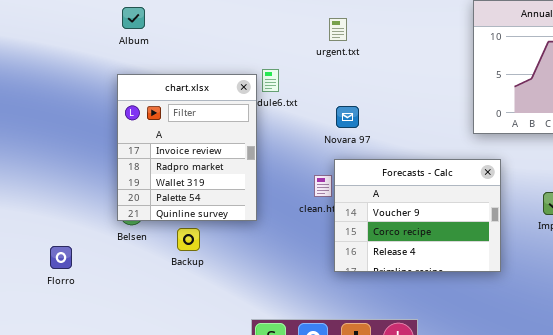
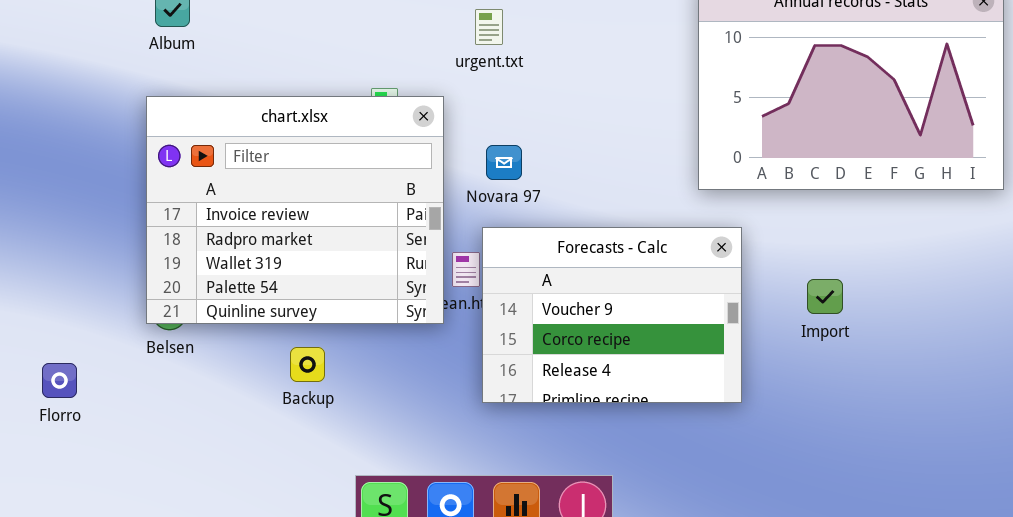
chart.xlsx: [117,74,257,221] -> [146,96,444,324], resized
Backup: [177,228,200,251] -> [290,347,325,382], moved

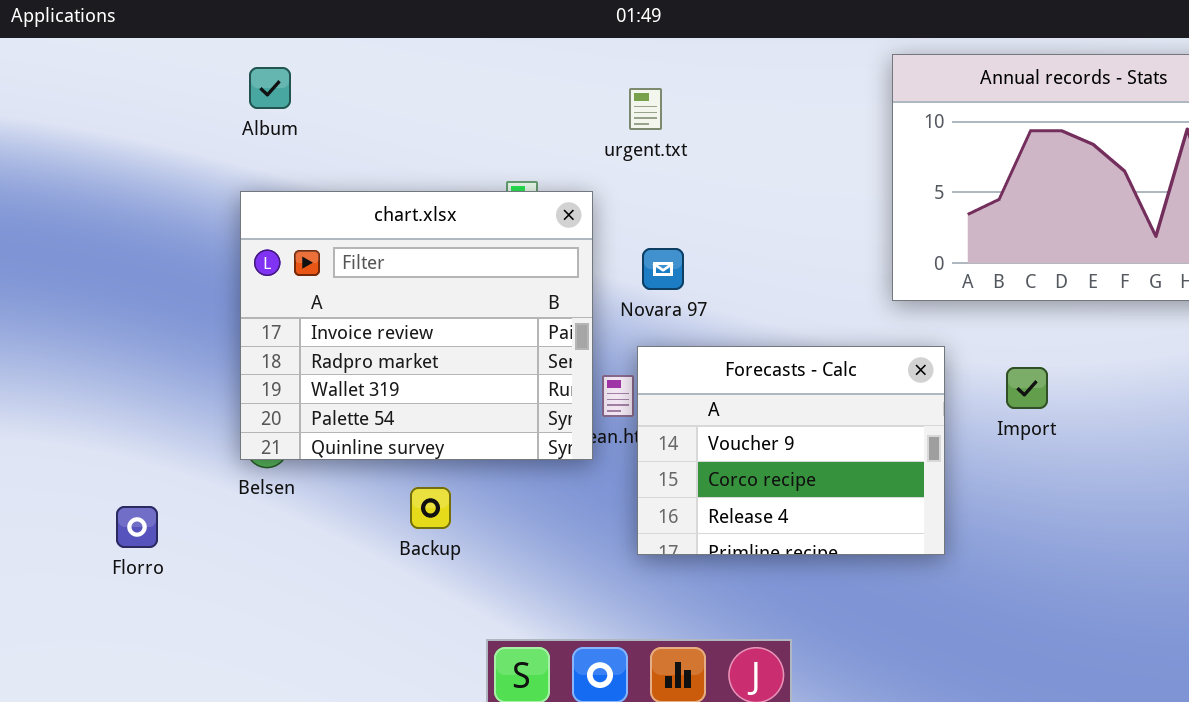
Import: [807,279,843,314] -> [1006,367,1048,409], moved

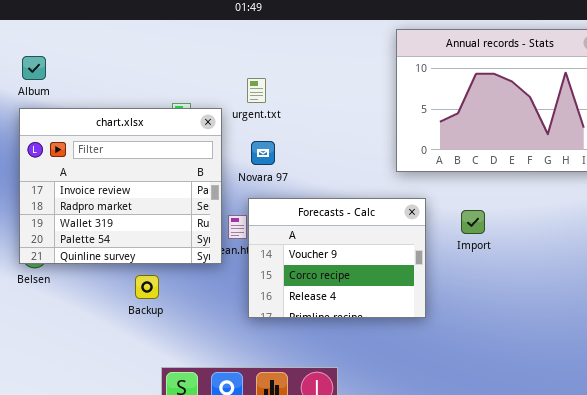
Album: [249,67,291,109] -> [22,56,46,80], moved
urgent.txt: [629,88,662,130] -> [247,78,266,103], moved
Backup: [410,487,451,529] -> [135,275,159,299], moved

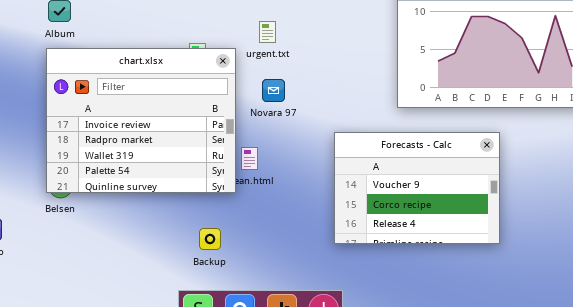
Forecasts - Calc: [248,198,426,318] -> [334,132,500,244], moved
Backup: [135,275,159,299] -> [199,228,221,250], moved

